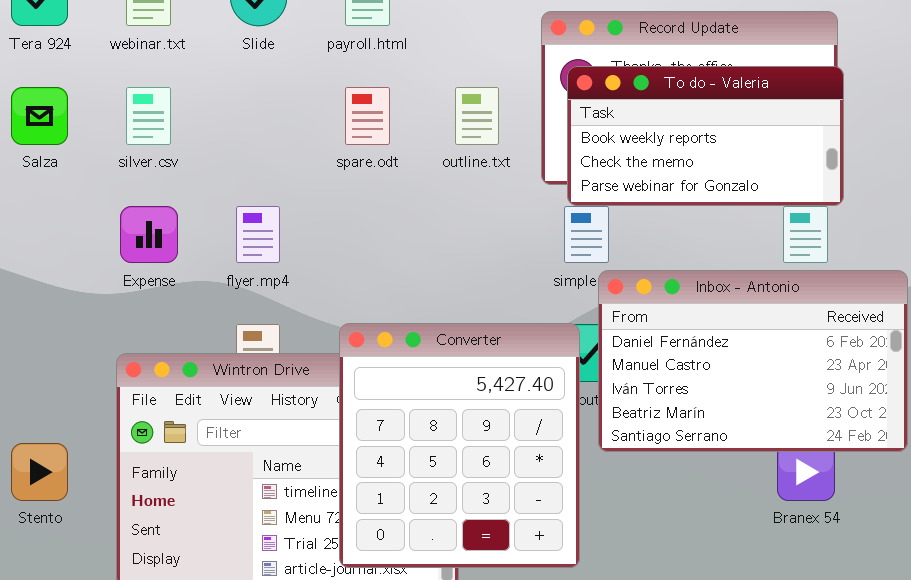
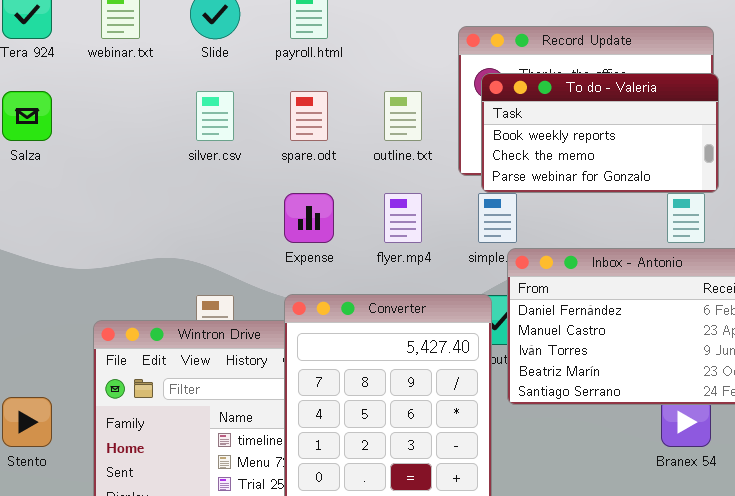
silver.csv: [126,87,171,145] -> [196,91,234,141], moved
Expense: [120,206,178,263] -> [284,193,334,243], moved
flyer.mp4: [236,206,280,263] -> [384,193,422,243], moved

